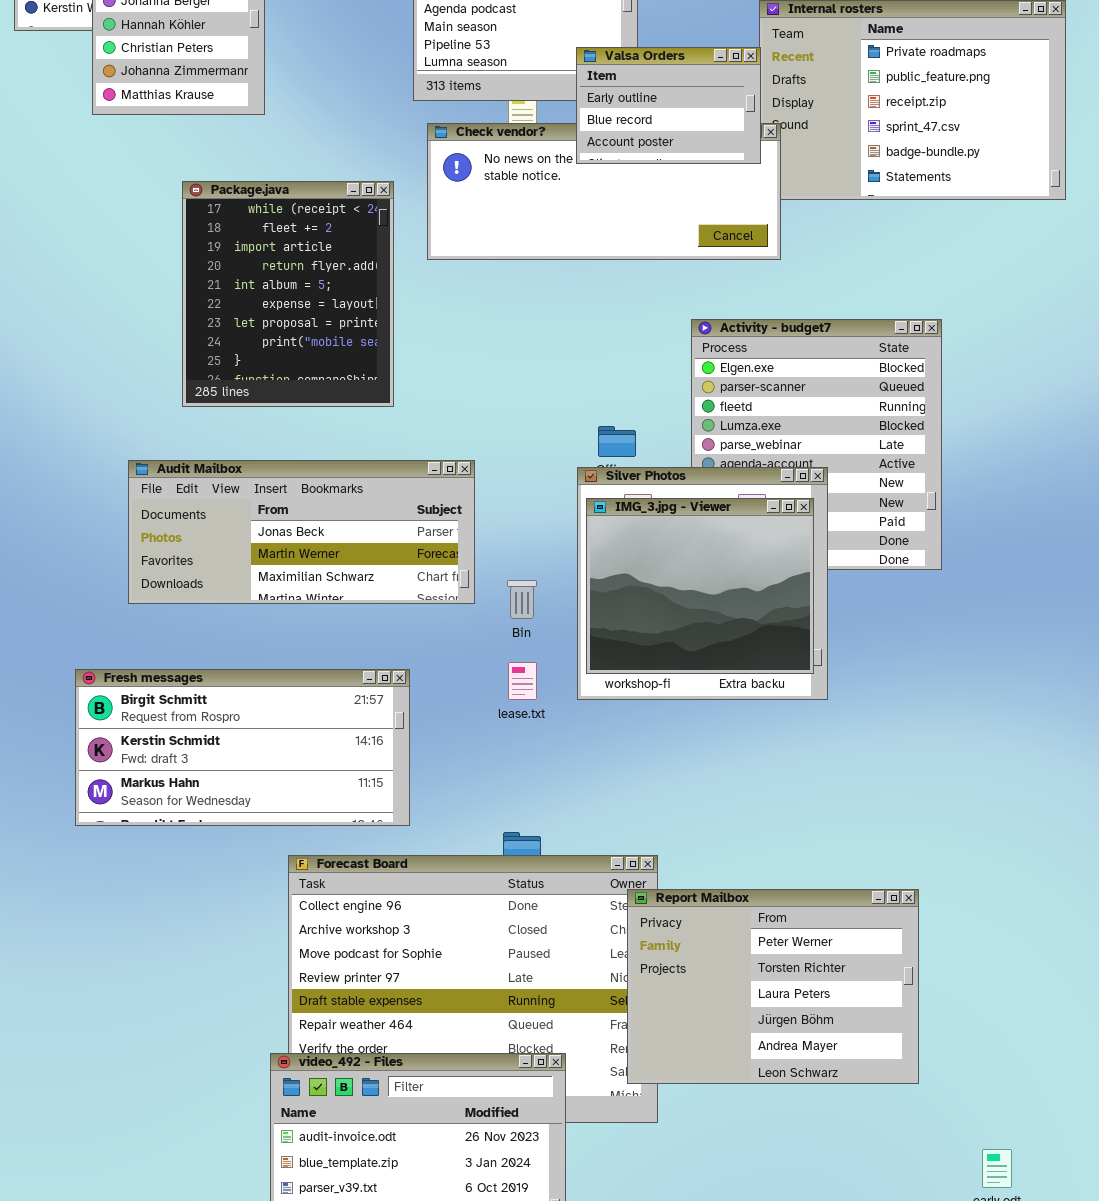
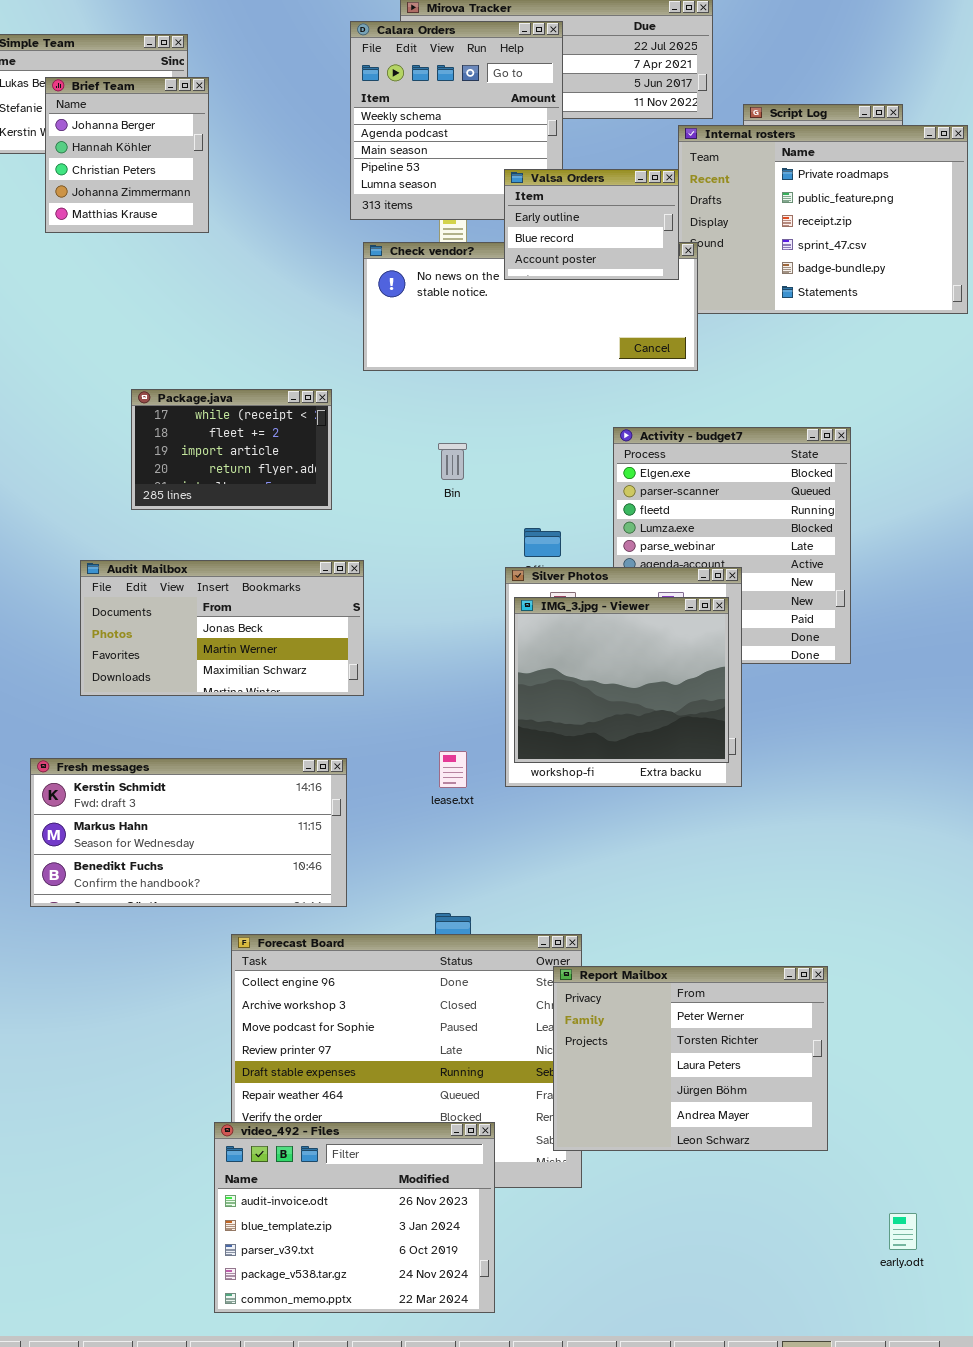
Package.java: [182,181,394,407] -> [131,389,332,510], resized
Audit Mailbox: [128,460,475,604] -> [80,560,364,696], resized
Bin: [507,580,537,619] -> [438,443,467,480], moved
Fresh messages: [75,669,410,826] -> [30,758,347,907], scrolled down 1 row

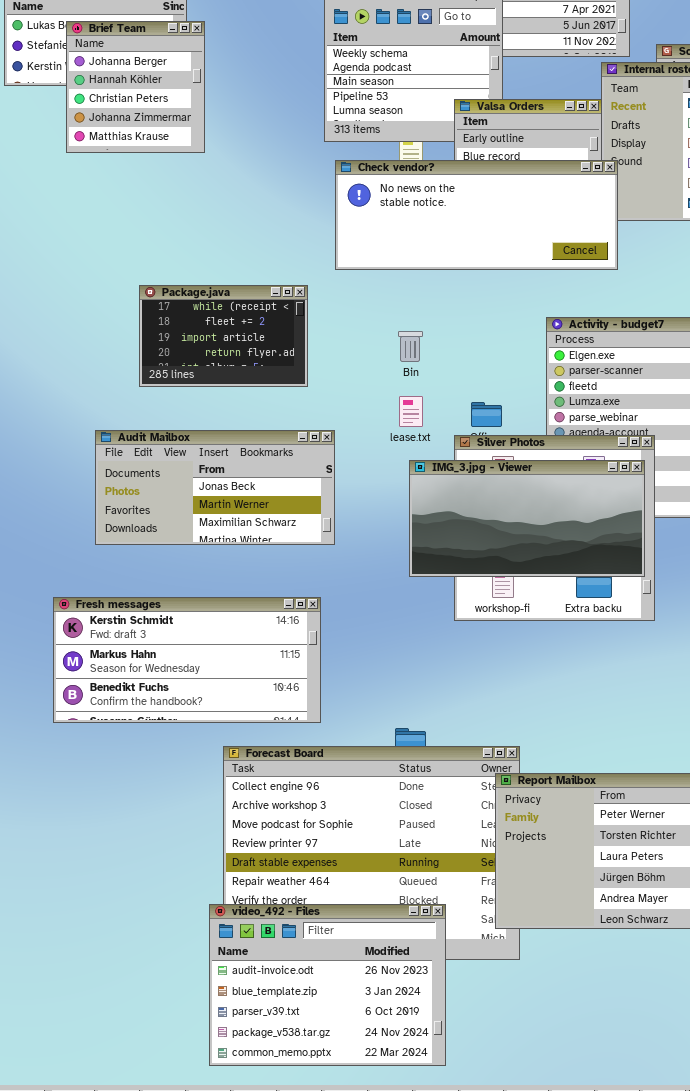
Check vendor?: [363,242,698,371] -> [335,160,618,270], raised
IMG_3.jpg - Viewer: [514,597,729,763] -> [409,460,645,577], resized
lease.txt: [439,751,467,788] -> [399,396,423,427], moved

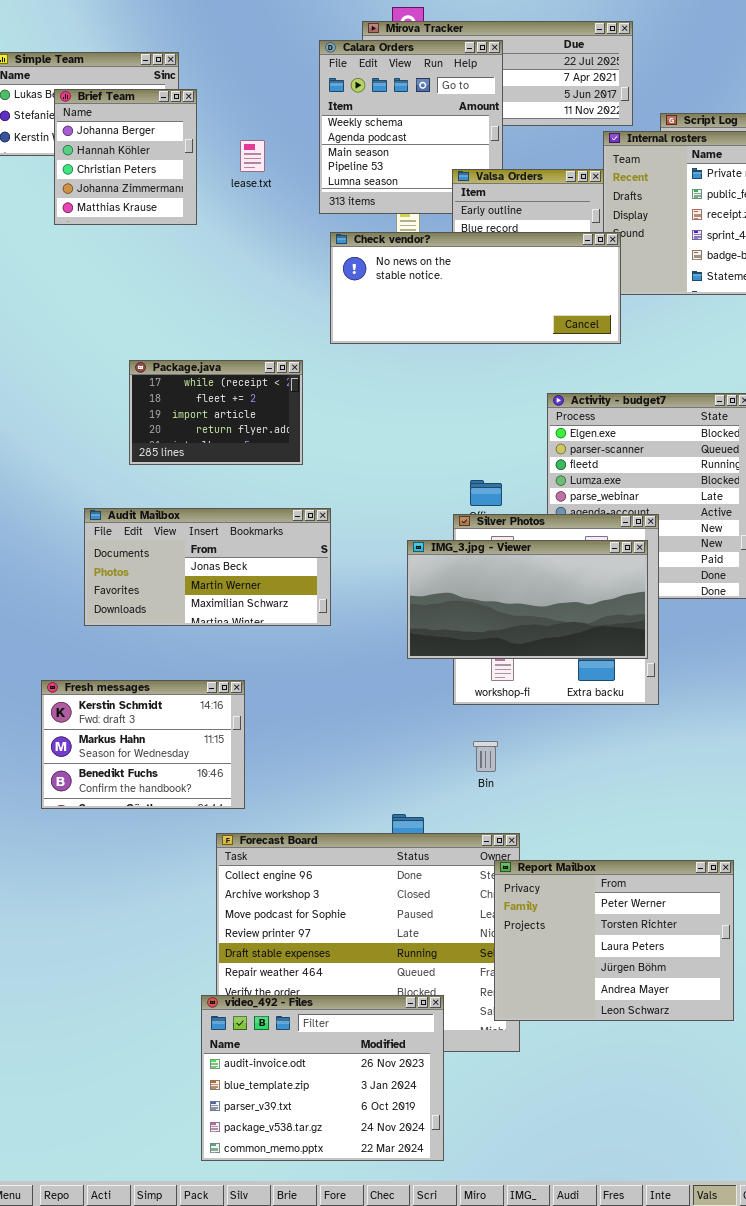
Bin: [398,331,423,362] -> [473,741,498,772], moved
lease.txt: [399,396,423,427] -> [240,140,265,172], moved
Fresh messages: [53,597,321,723] -> [41,680,245,809], resized

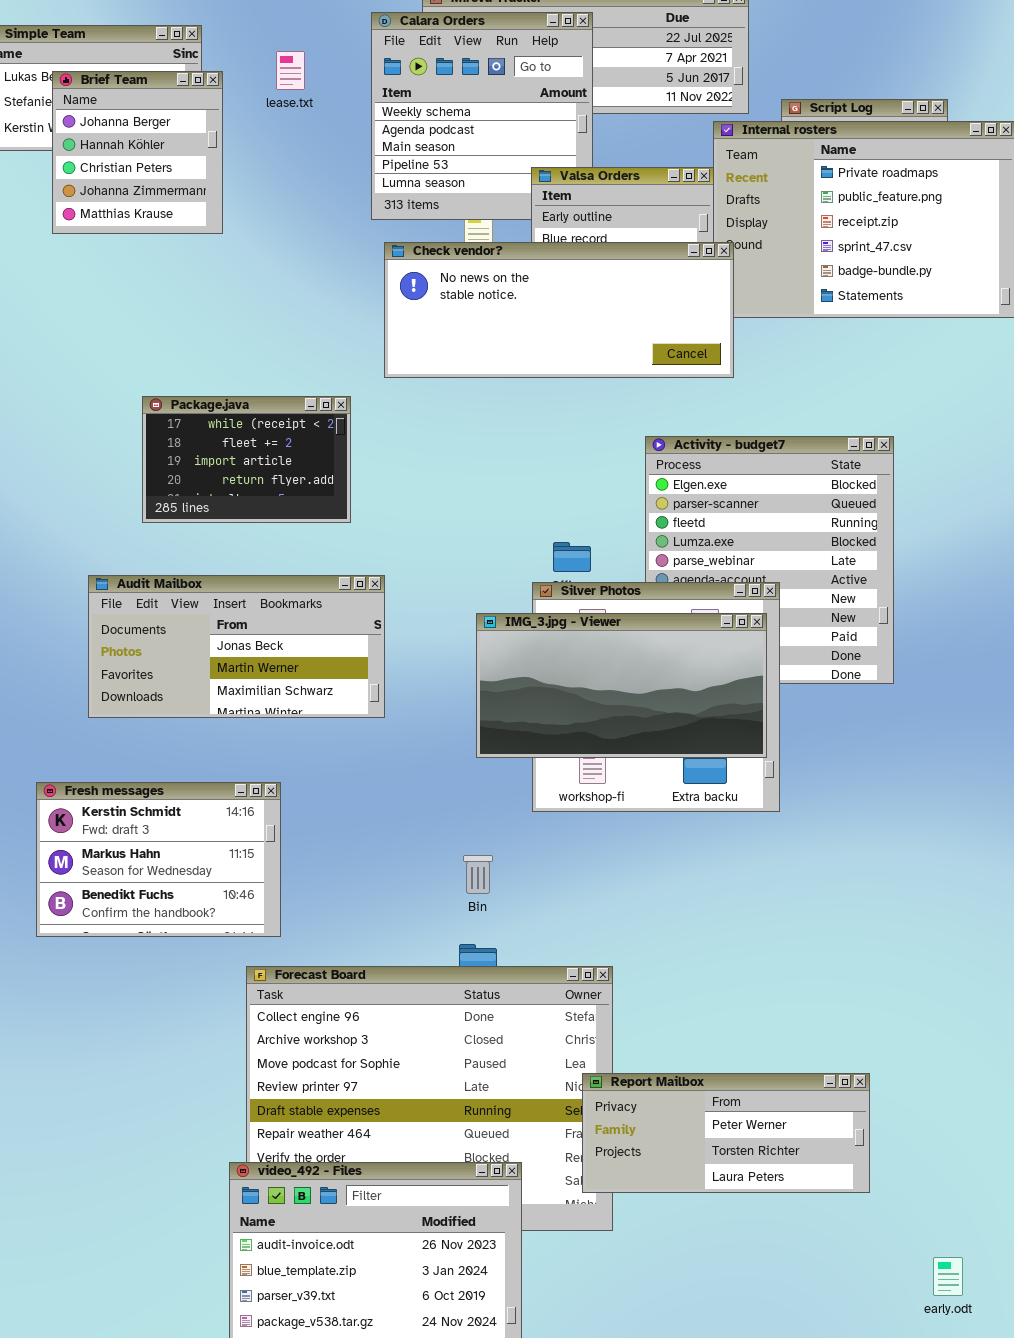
lease.txt: [240,140,265,172] -> [276,51,305,90], moved
Bin: [473,741,498,772] -> [463,855,493,894], moved
Report Mailbox: [494,860,734,1021] -> [582,1073,870,1193], resized

